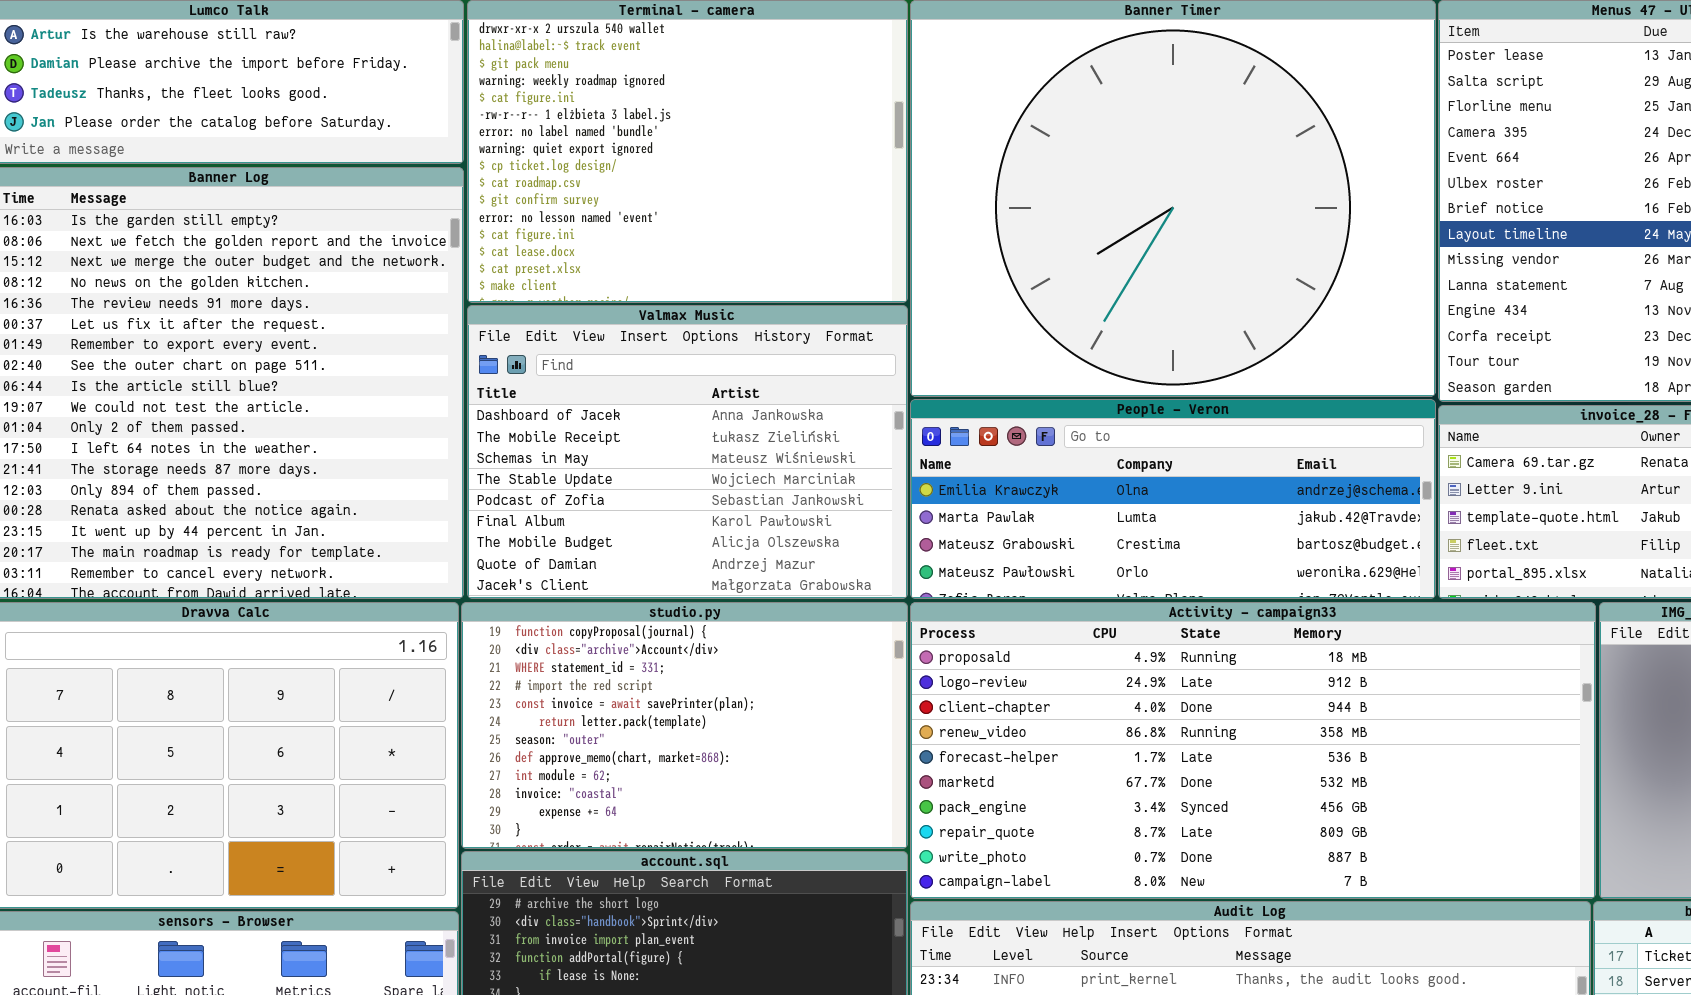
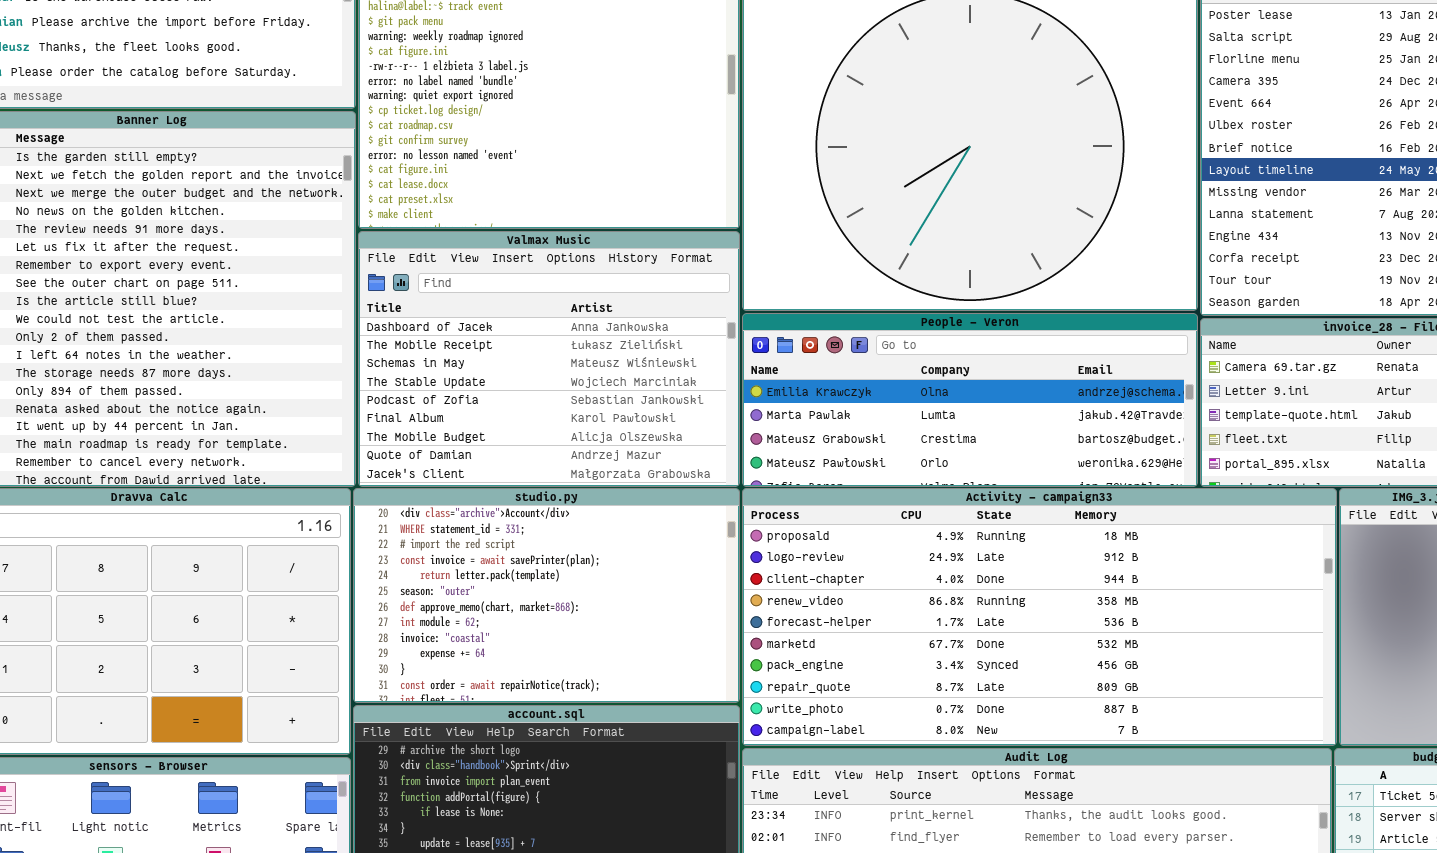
studio.py: [461,602,908,849] -> [353,488,740,703], scrolled down 1 row

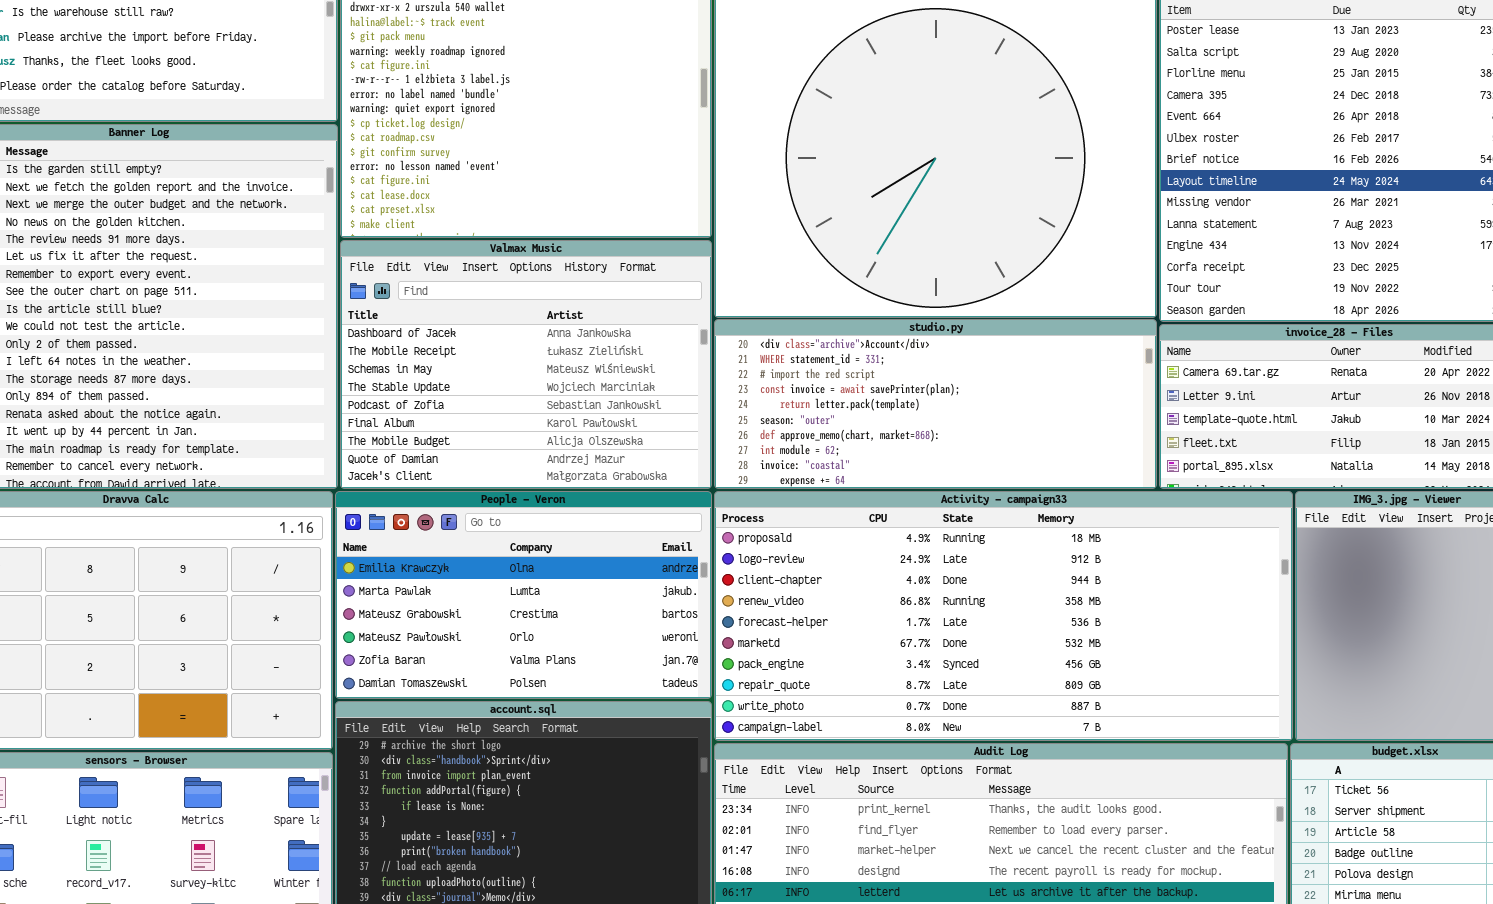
People - Veron: [742,313,1198,487] -> [335,491,712,699], moved, resized
studio.py: [353,488,740,703] -> [714,319,1157,489], moved, resized

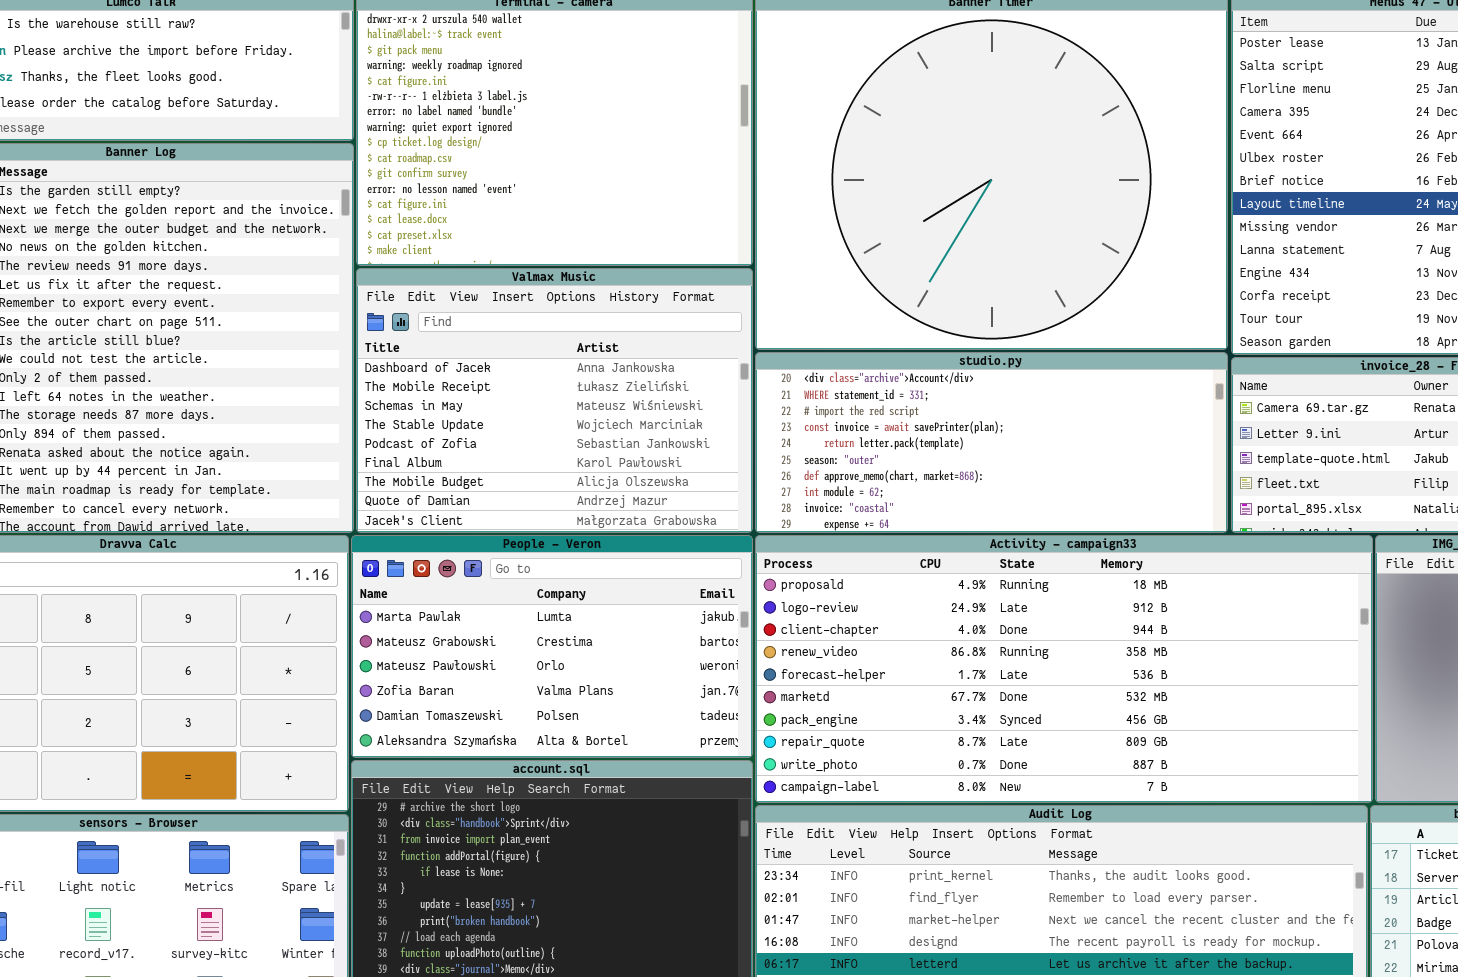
People - Veron: [335,491,712,699] -> [351,535,753,758], scrolled down 1 row

